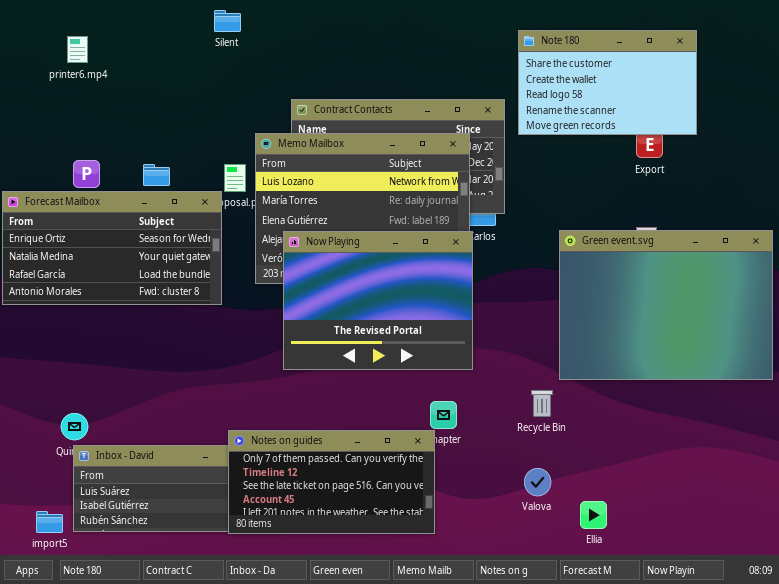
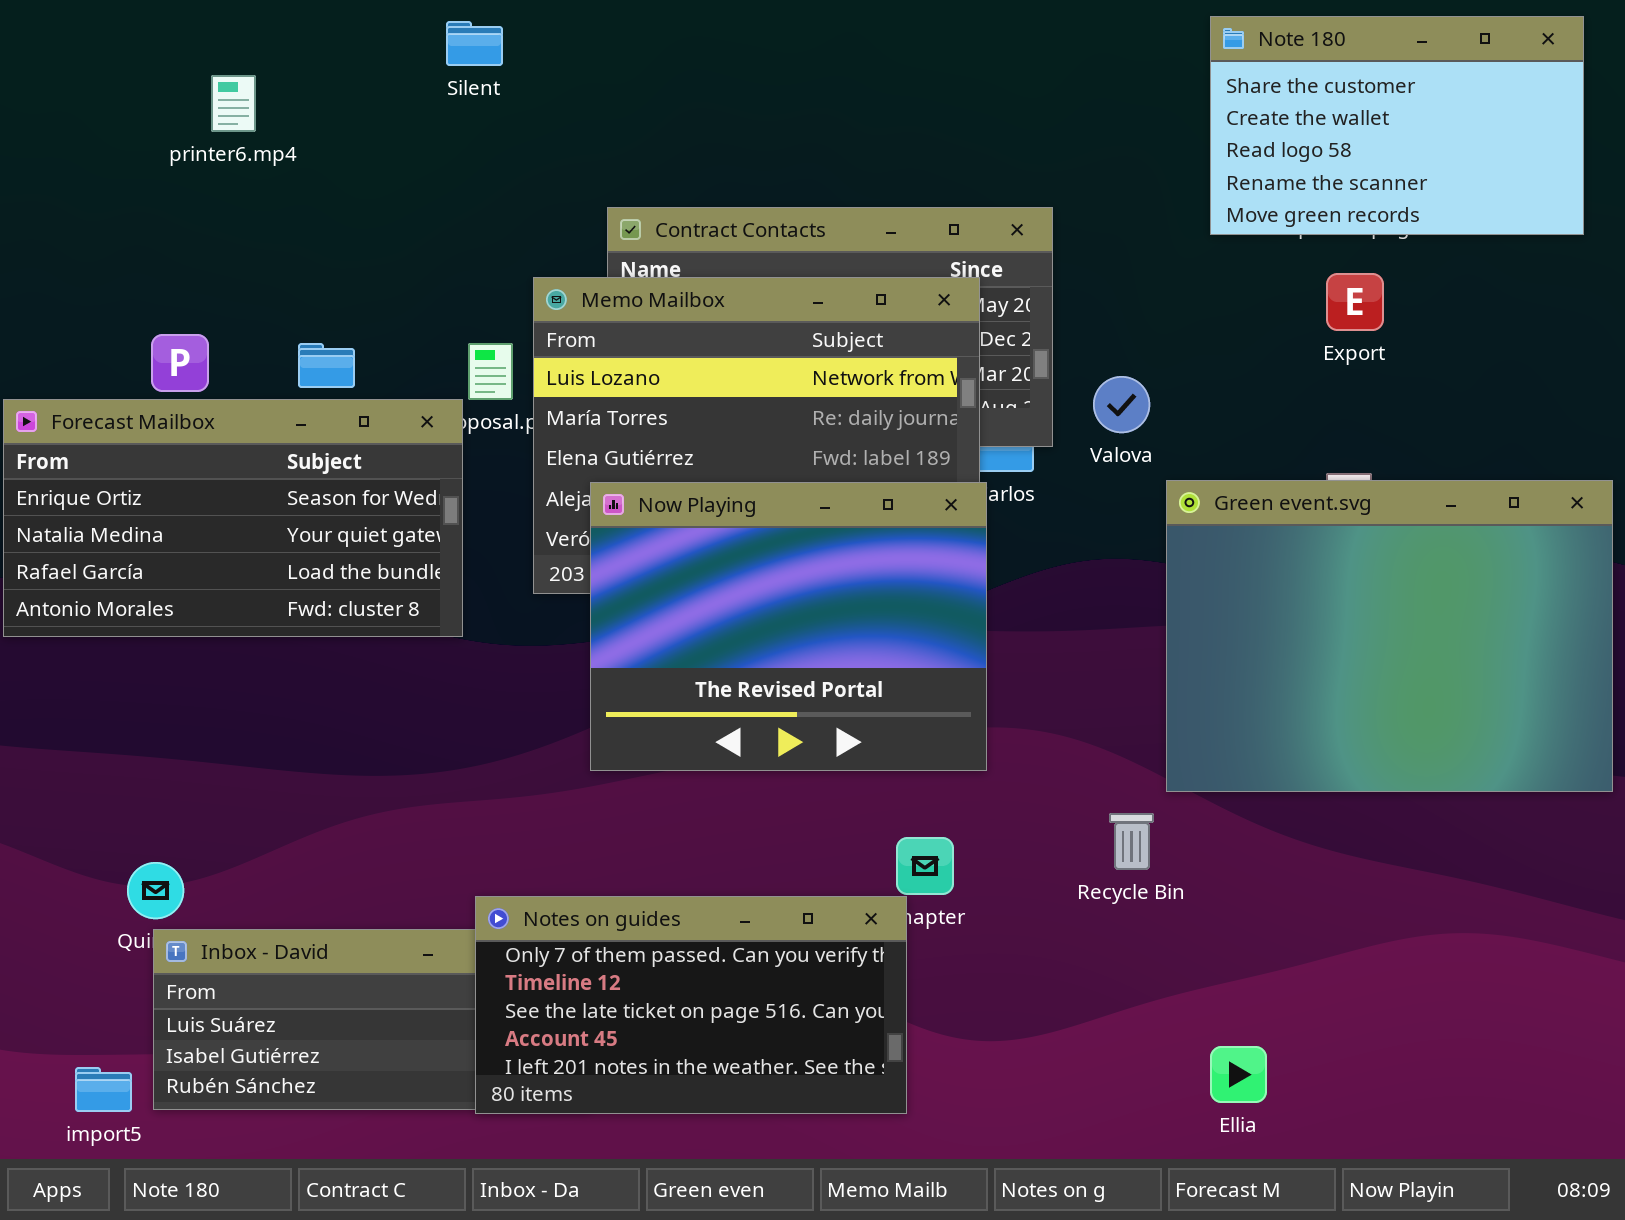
Note 180: [518,30,697,135] -> [1210,16,1584,235], moved
printer6.mp4: [67,36,88,63] -> [211,75,256,132], moved
Valova: [524,468,551,496] -> [1093,376,1150,433], moved

